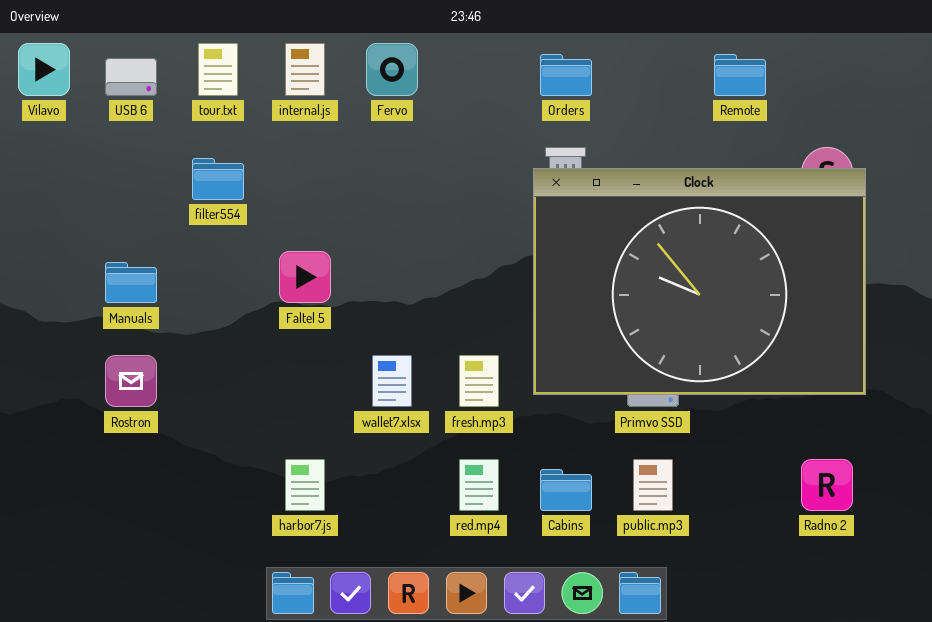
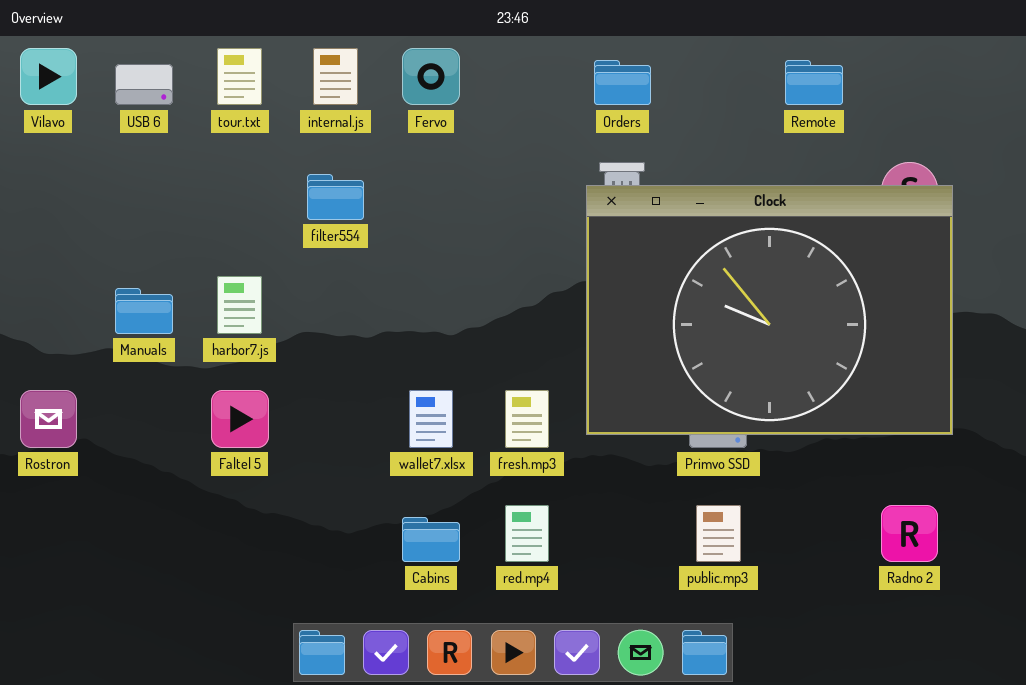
filter554: [192,158,244,200] -> [307,174,364,220], moved
Faltel 5: [279,251,331,303] -> [211,390,269,448], moved
Rostron: [105,355,157,407] -> [20,390,77,448], moved
harbor7.js: [285,459,325,511] -> [217,276,262,334], moved
Cabins: [540,469,592,511] -> [402,517,460,562], moved

